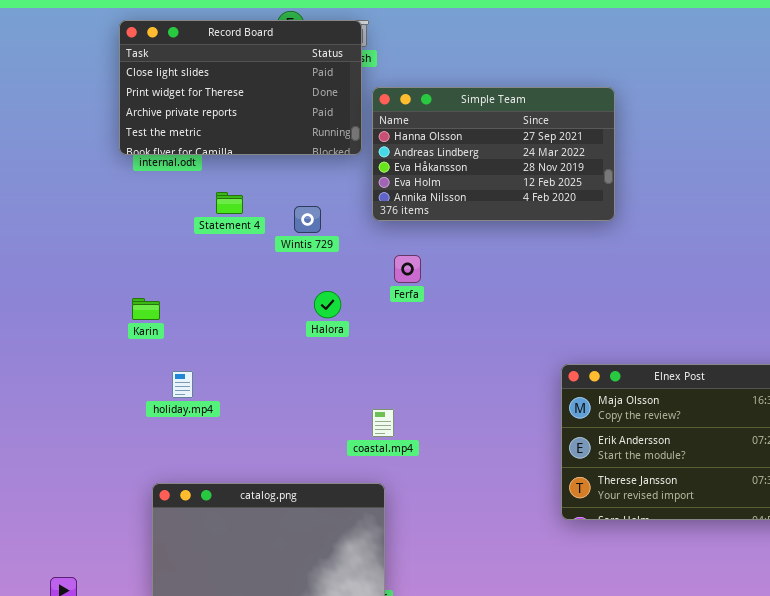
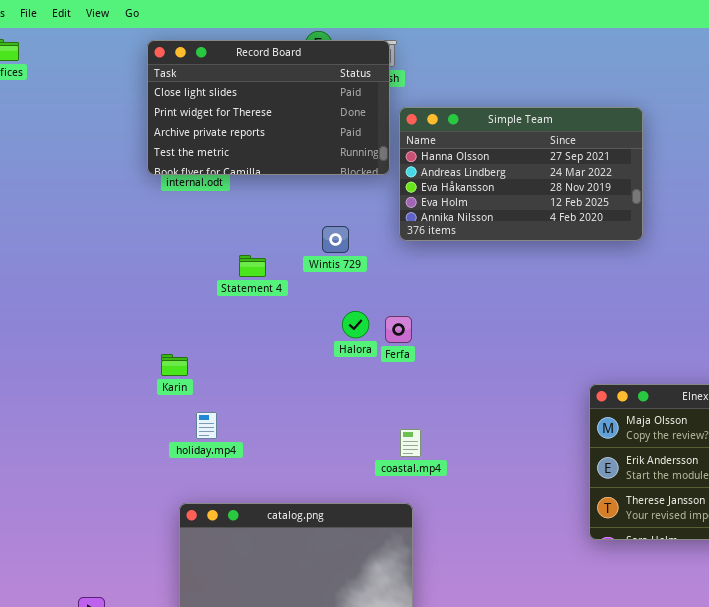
Statement 4: [216,192,243,214] -> [239,255,266,277], moved
Ferfa: [394,255,421,283] -> [385,316,412,343], moved
Karin: [132,298,160,320] -> [161,354,188,376], moved
holiday.mp4: [172,371,193,398] -> [196,412,217,439], moved

